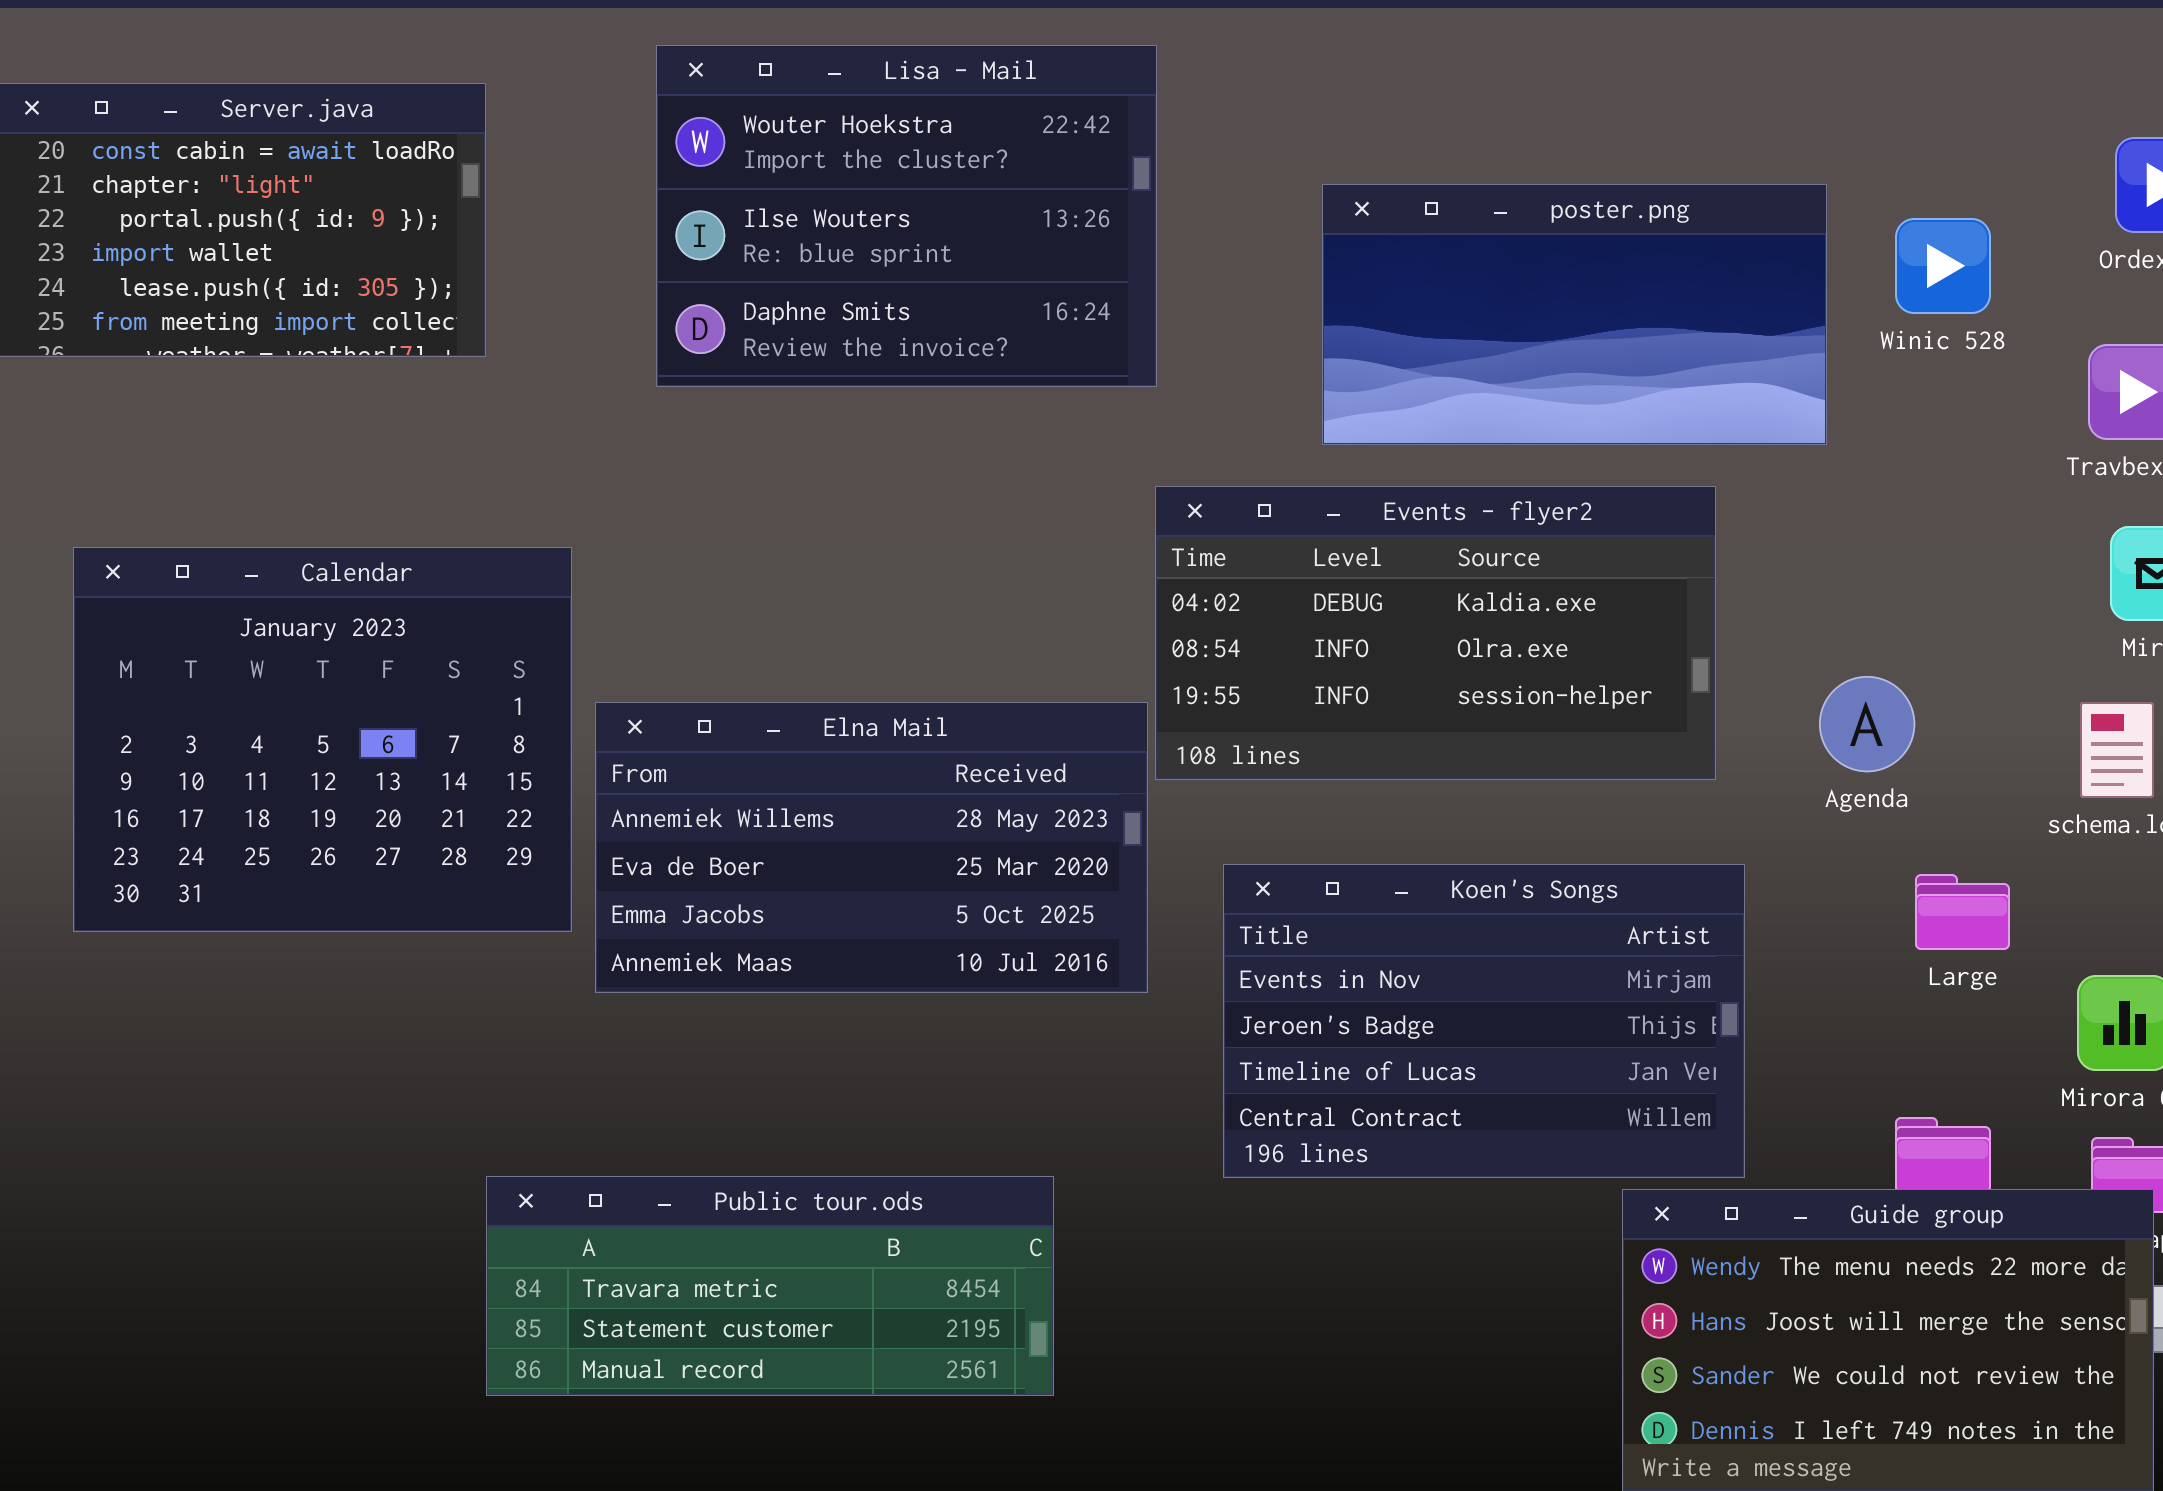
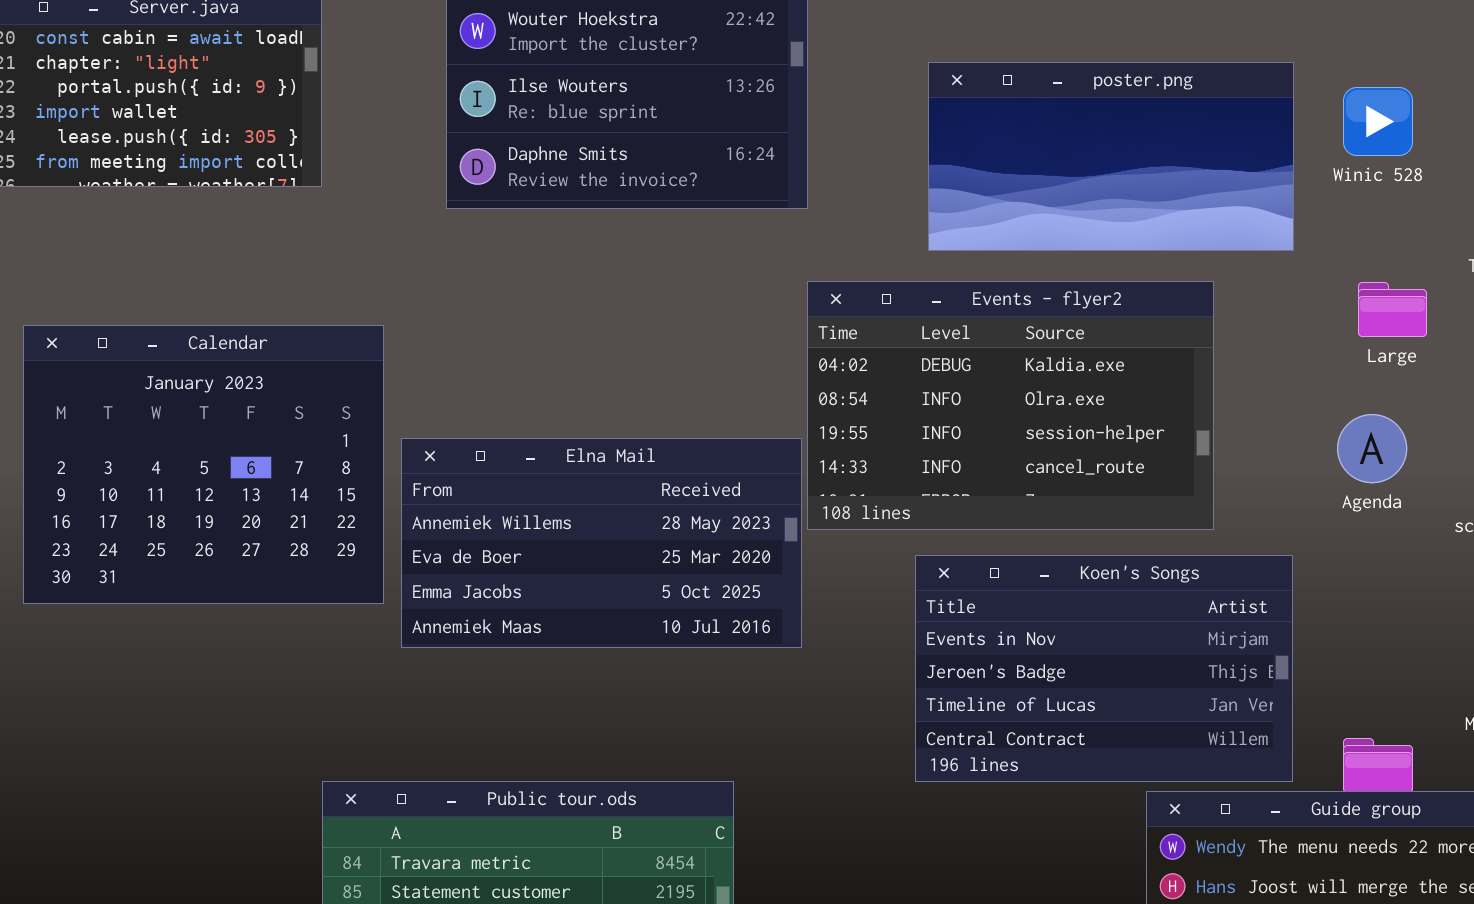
Events - flyer2: [1155,486,1716,780] -> [807,281,1214,530], resized
Agenda: [1819,676,1915,772] -> [1337,414,1407,483], moved
Koen's Songs: [1223,864,1745,1178] -> [915,555,1293,782], moved
Large: [1915,874,2010,950] -> [1358,282,1427,337], moved

